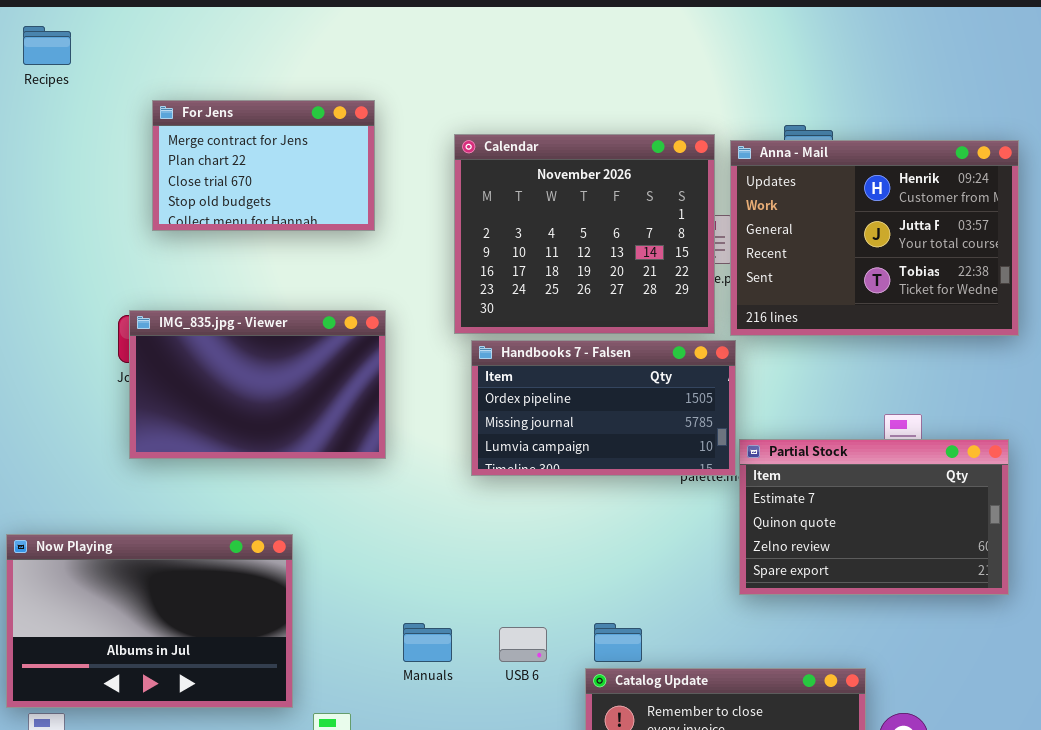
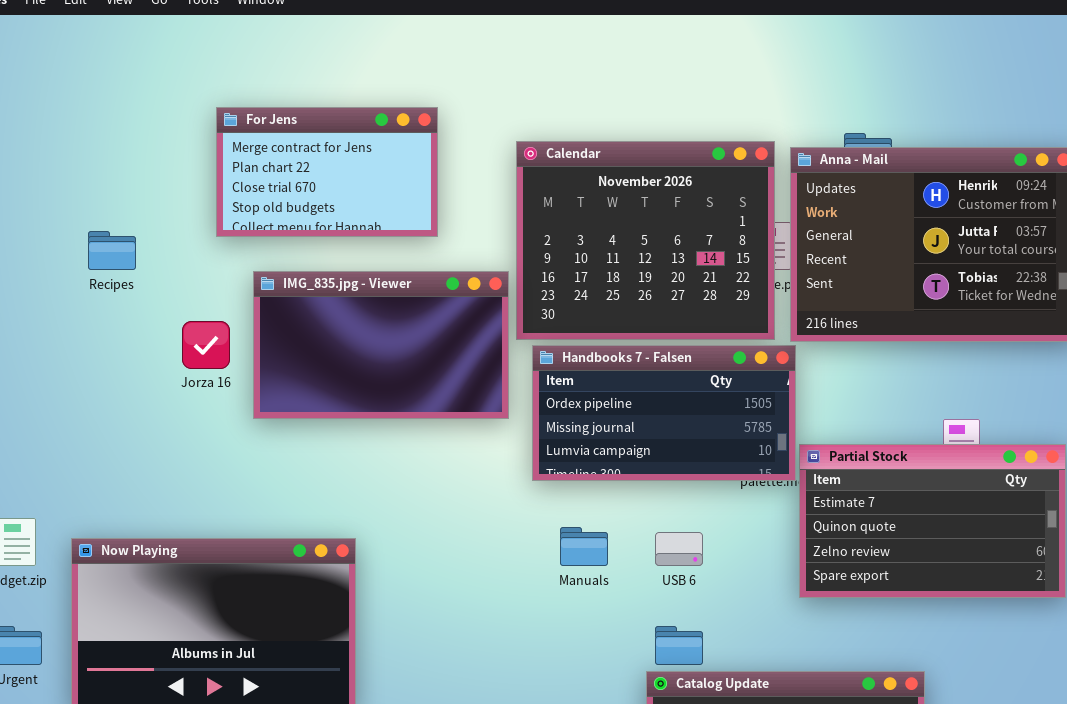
Recipes: [23,26,71,65] -> [88,231,136,270], moved
IMG_835.jpg - Viewer: [129,310,386,459] -> [253,271,509,419], moved
Manuals: [403,623,452,662] -> [560,527,608,566], moved
USB 6: [499,627,547,662] -> [655,532,703,566], moved

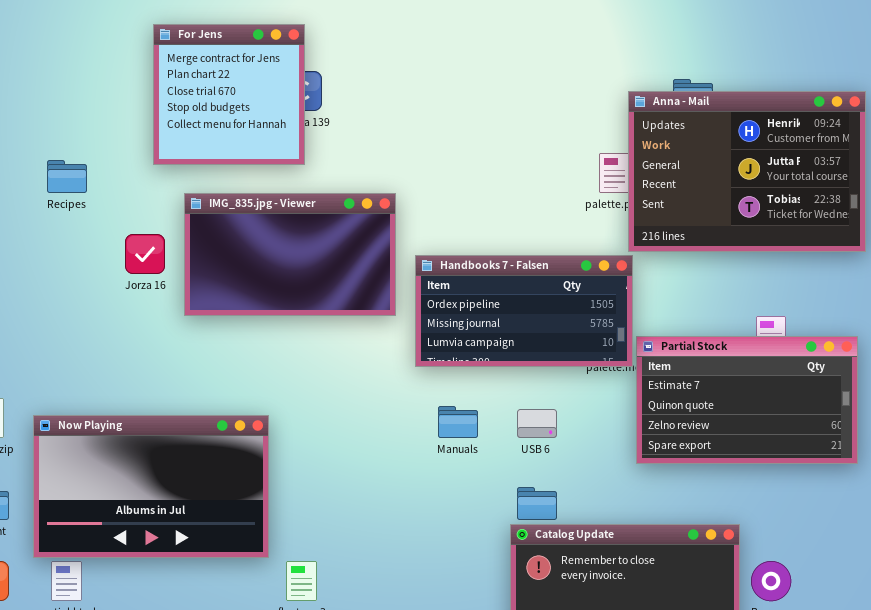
For Jens: [216,107,438,237] -> [153,24,305,165], resized
Calendar: [516,141,775,340] -> none, closed

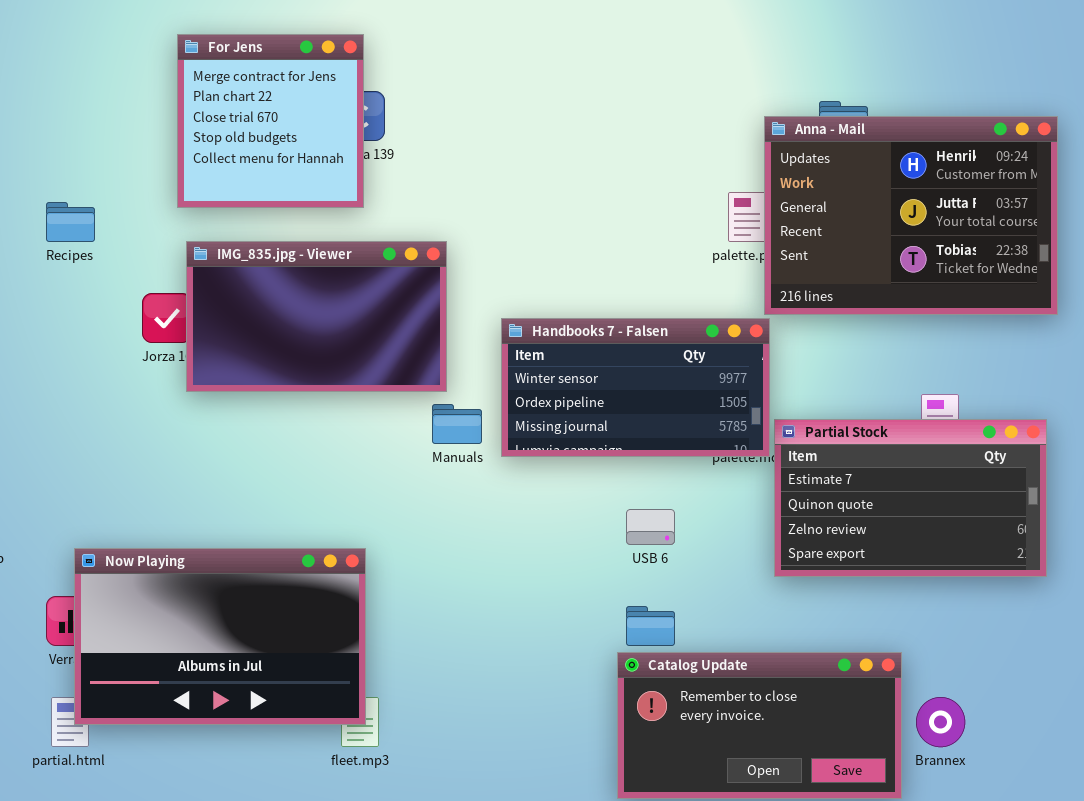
IMG_835.jpg - Viewer: [184,193,396,316] -> [186,241,447,392], moved
Handbooks 7 - Falsen: [415,255,633,367] -> [501,318,770,457], scrolled up 1 row
Manuals: [438,406,478,438] -> [432,404,482,444], moved
Now Playing: [33,415,269,558] -> [74,548,366,725], moved

